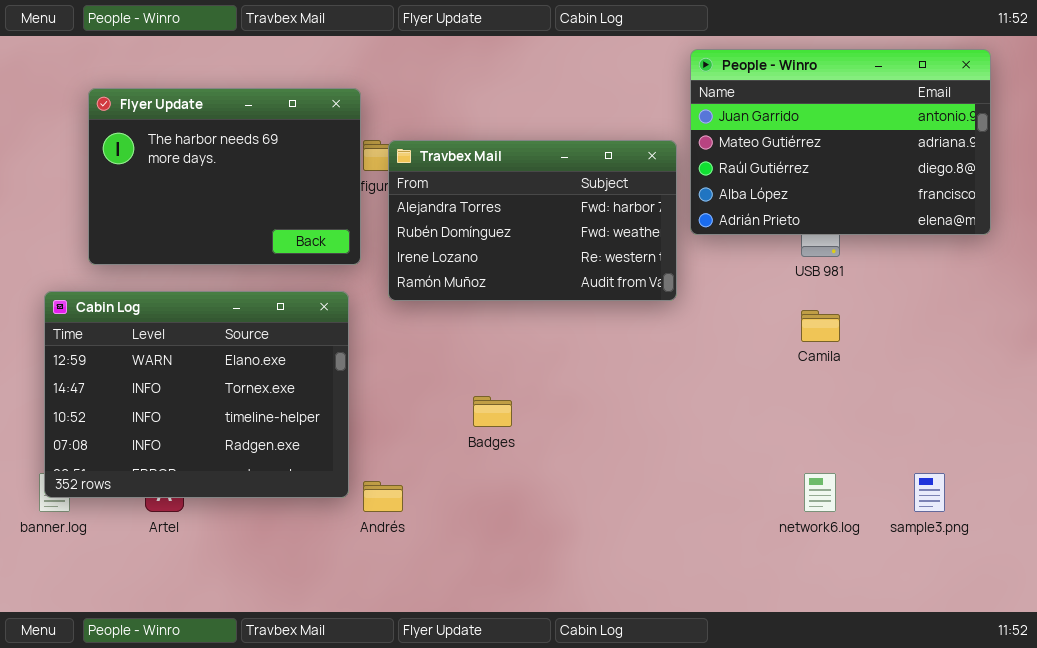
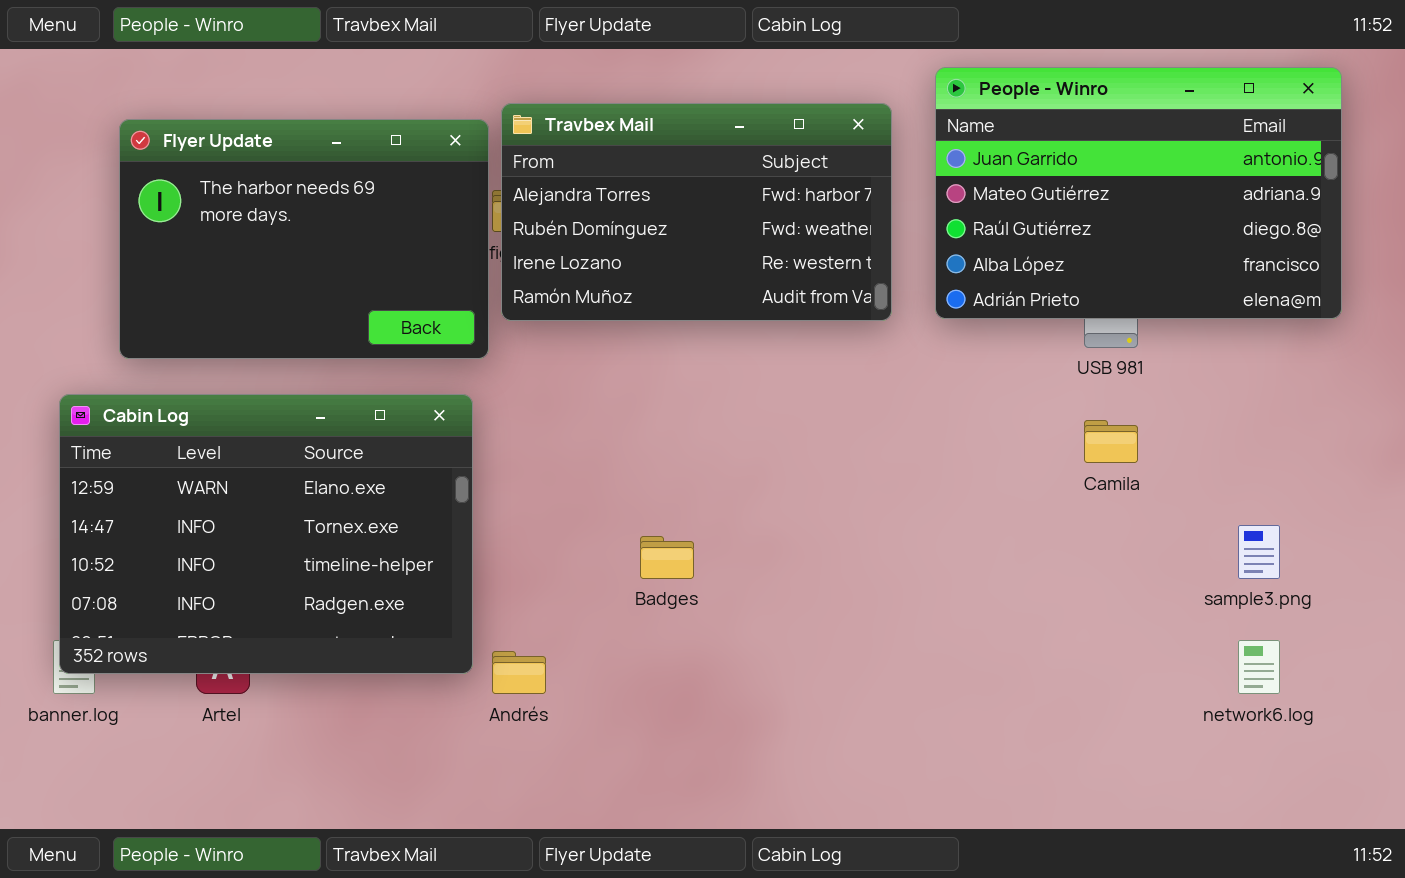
Travbex Mail: [388,140,677,301] -> [501,103,892,321], moved
network6.log: [804,473,836,512] -> [1238,640,1280,694], moved
sample3.png: [914,473,945,512] -> [1238,525,1280,579], moved

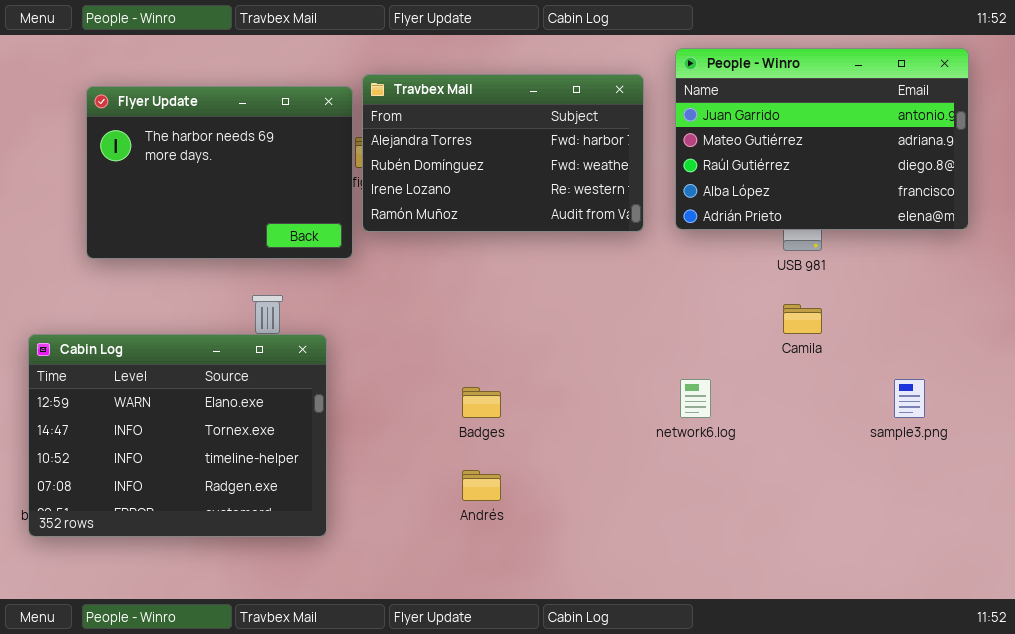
Cabin Log: [59,394,473,674] -> [28,334,327,537], moved
network6.log: [1238,640,1280,694] -> [680,379,711,418], moved
Andrés: [492,651,546,694] -> [462,470,501,501], moved

